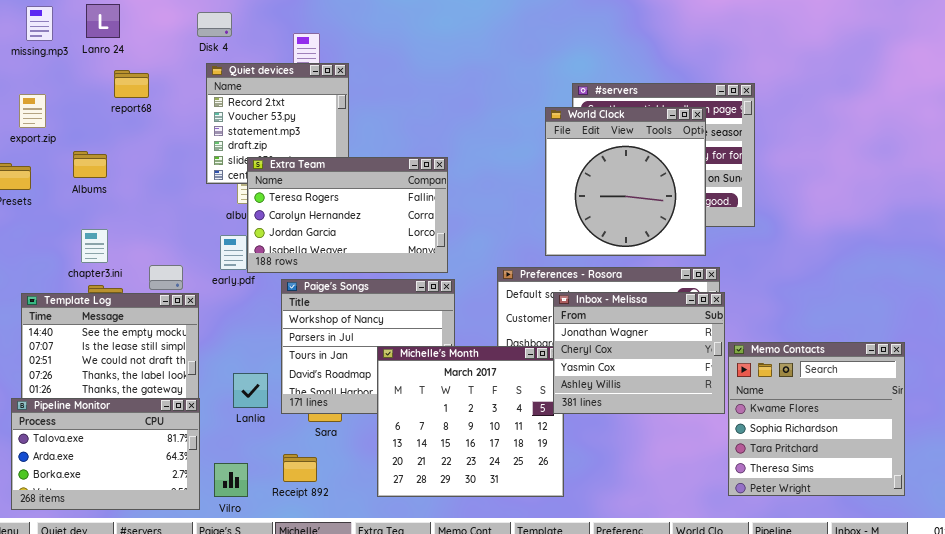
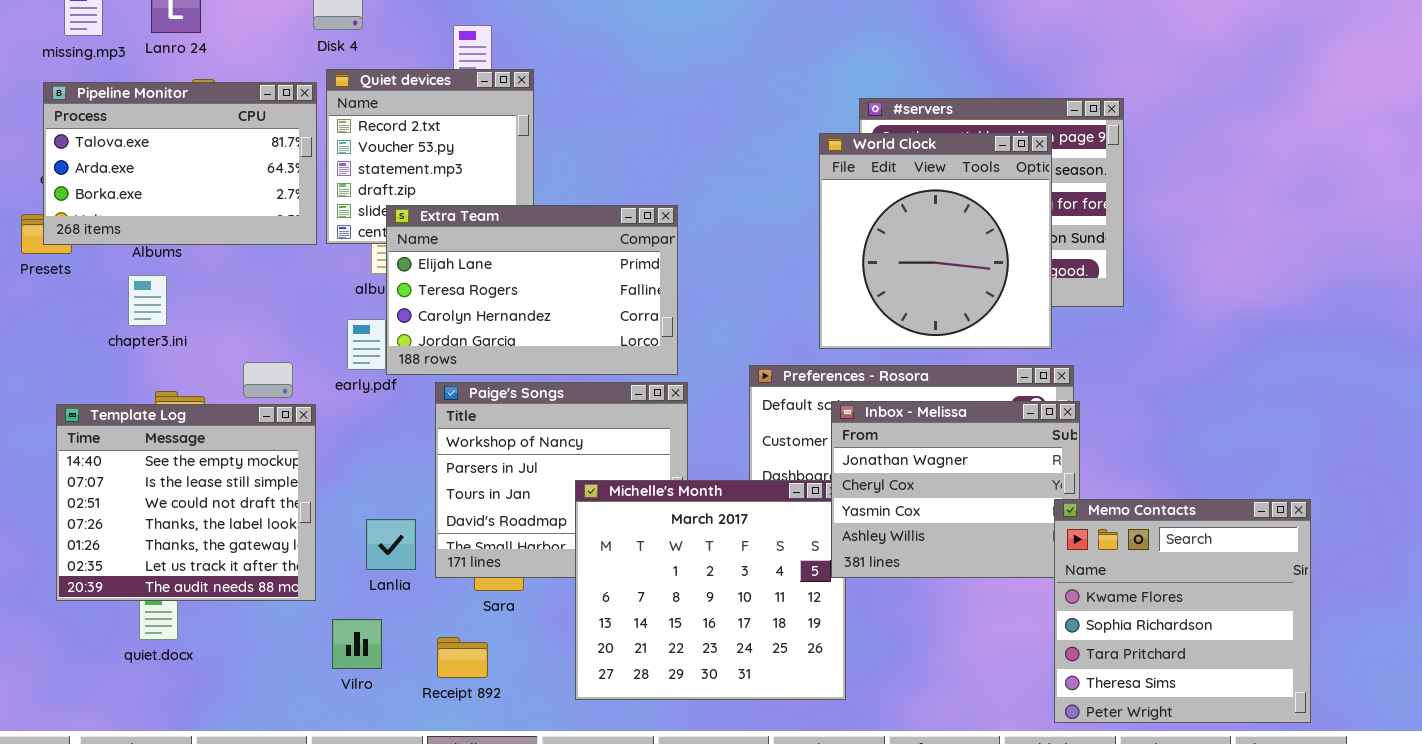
Extra Team: [247,157,448,273] -> [386,205,678,375], scrolled up 1 row
chapter3.ini: [81,229,108,263] -> [128,275,167,326], moved
Memo Contacts: [728,342,905,496] -> [1054,499,1311,723], moved
Pipeline Monitor: [11,398,200,510] -> [43,82,317,245], moved
Vilro: [214,463,248,497] -> [332,619,382,669], moved

